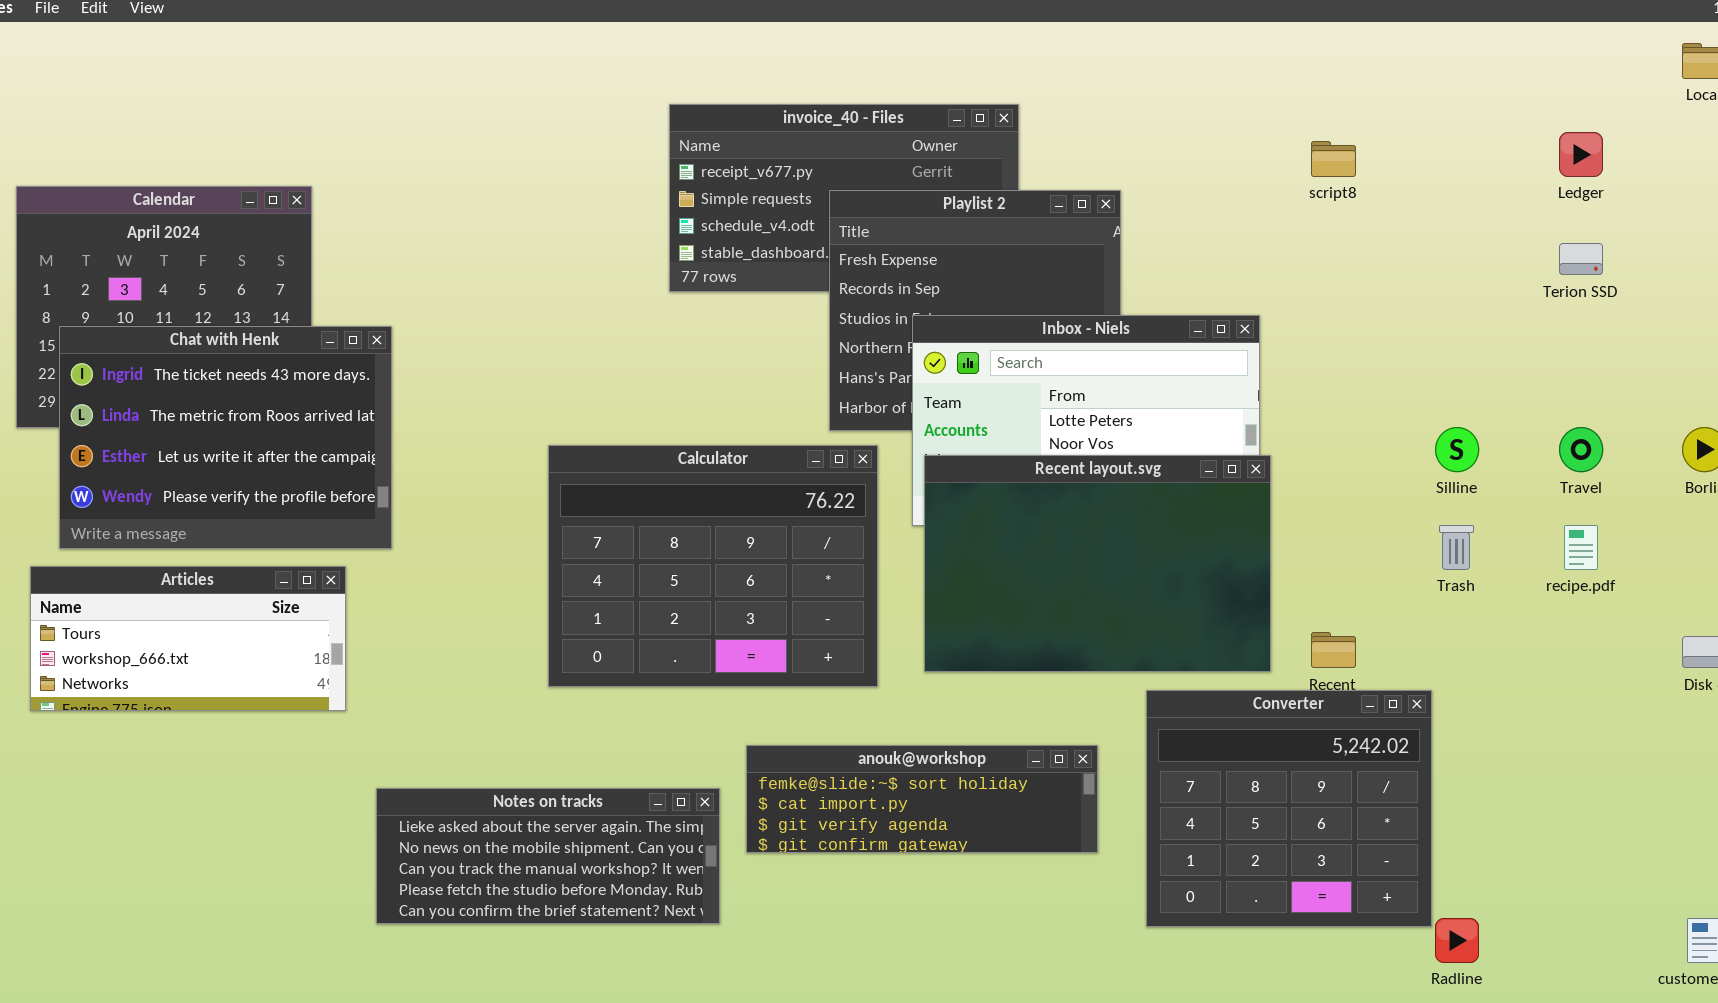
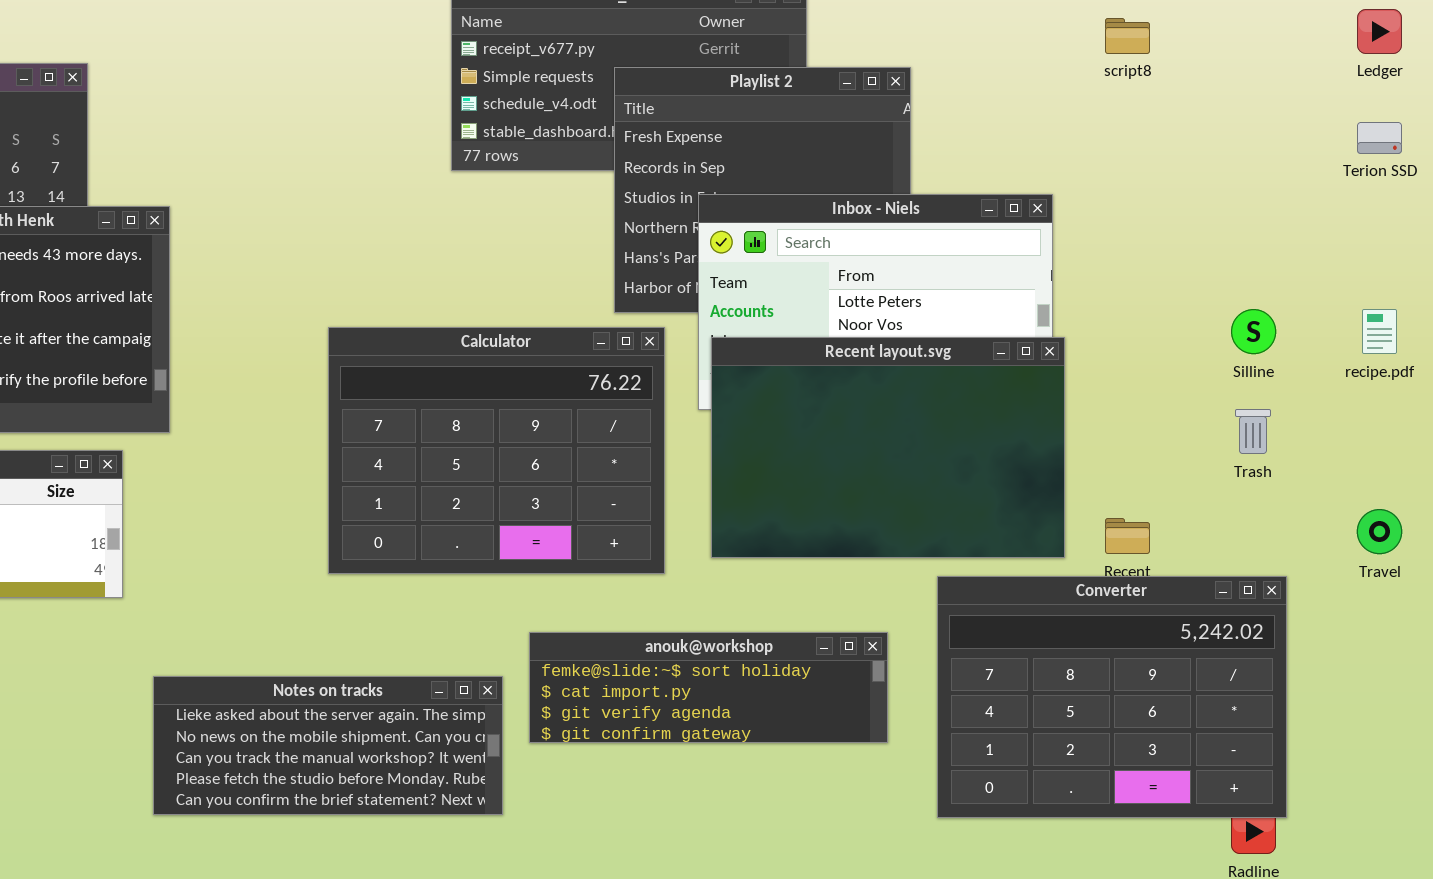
Travel: [1559,427,1603,472] -> [1357,509,1402,554], moved
recipe.pdf: [1564,525,1598,570] -> [1362,309,1397,354], moved
Converter: [1146,690,1432,927] -> [937,576,1287,818], resized

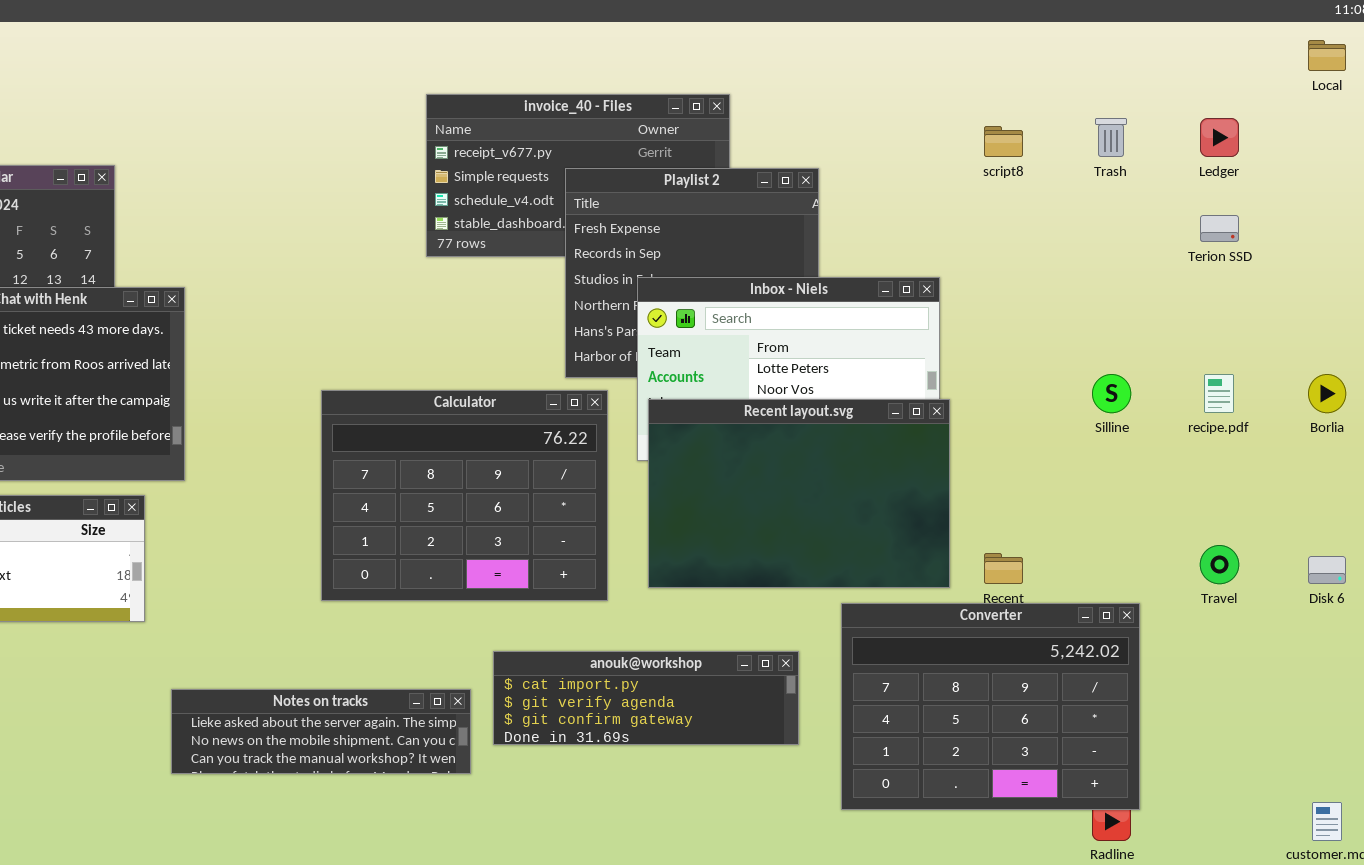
Trash: [1235,409,1271,454] -> [1095,118,1127,157], moved
anouk@workshop: [529,632,888,743] -> [493,651,799,745], scrolled down 1 row
Notes on tracks: [153,676,503,815] -> [171,689,471,774], resized

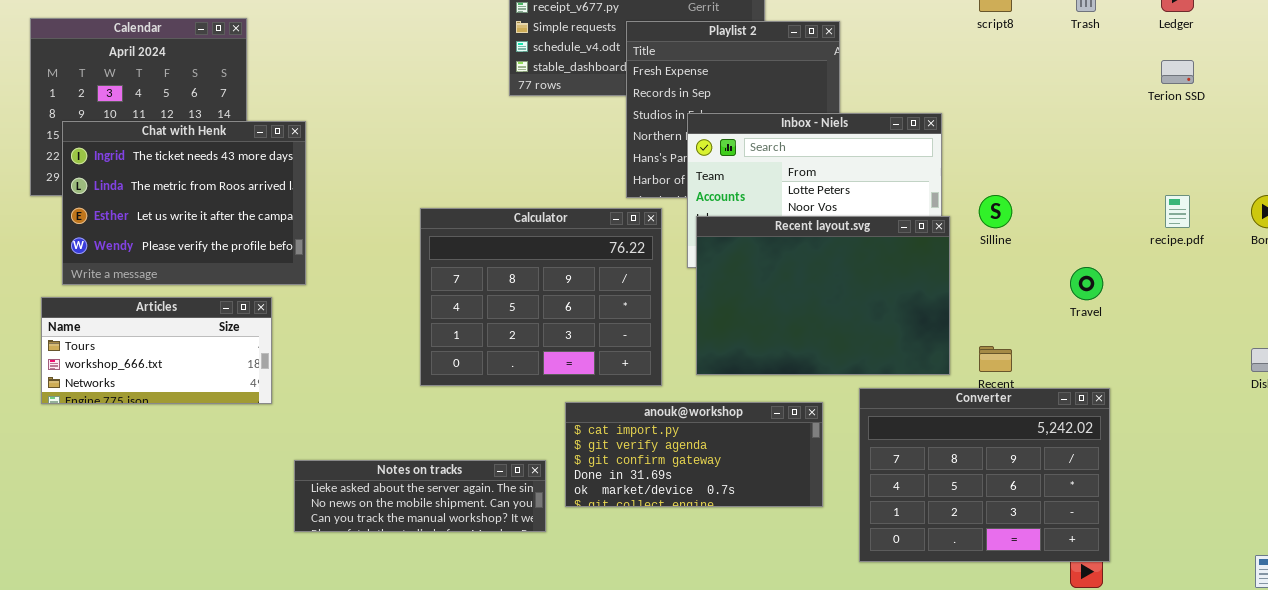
Silline: [1092,374,1131,413] -> [979,195,1012,228], moved
Travel: [1200,545,1239,584] -> [1070,267,1103,300], moved
anouk@workshop: [493,651,799,745] -> [565,402,823,507], resized

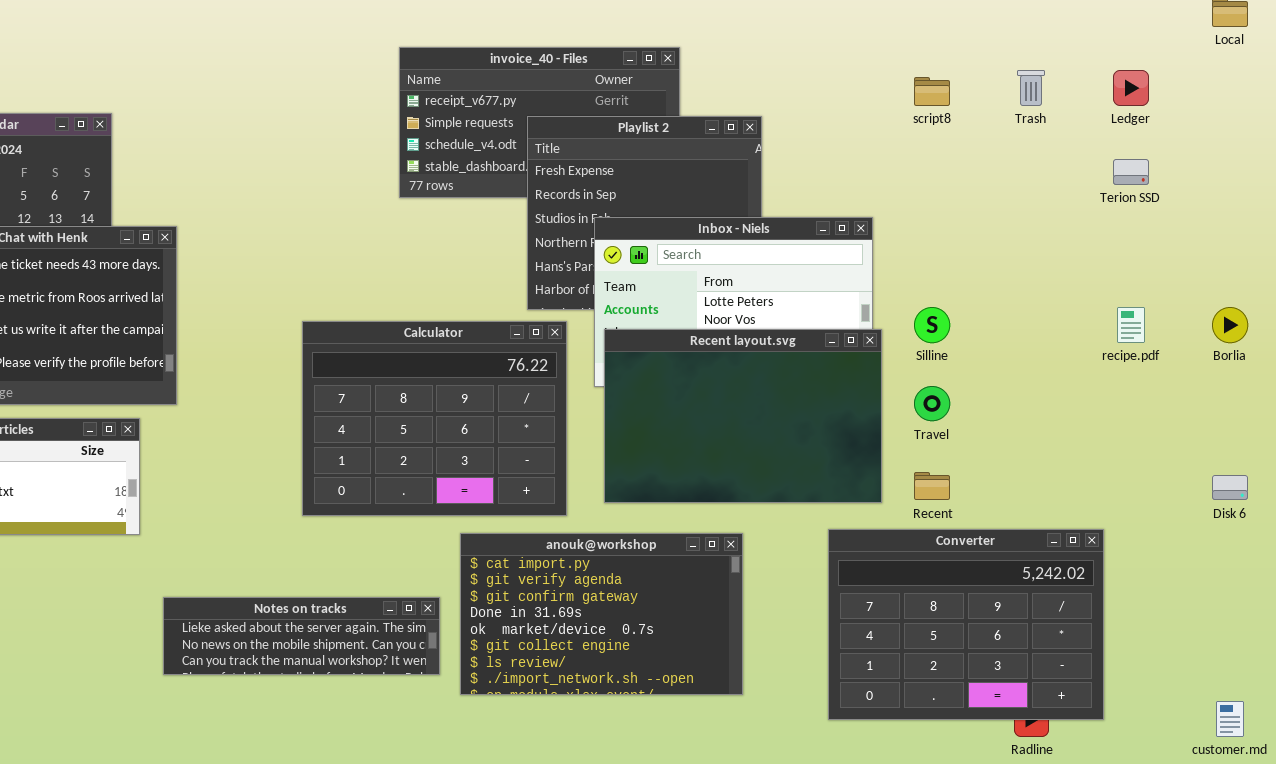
Travel: [1070,267,1103,300] -> [914,386,950,421], moved
Converter: [859,388,1110,562] -> [828,529,1104,720], moved
anouk@workshop: [565,402,823,507] -> [460,533,743,695], resized

